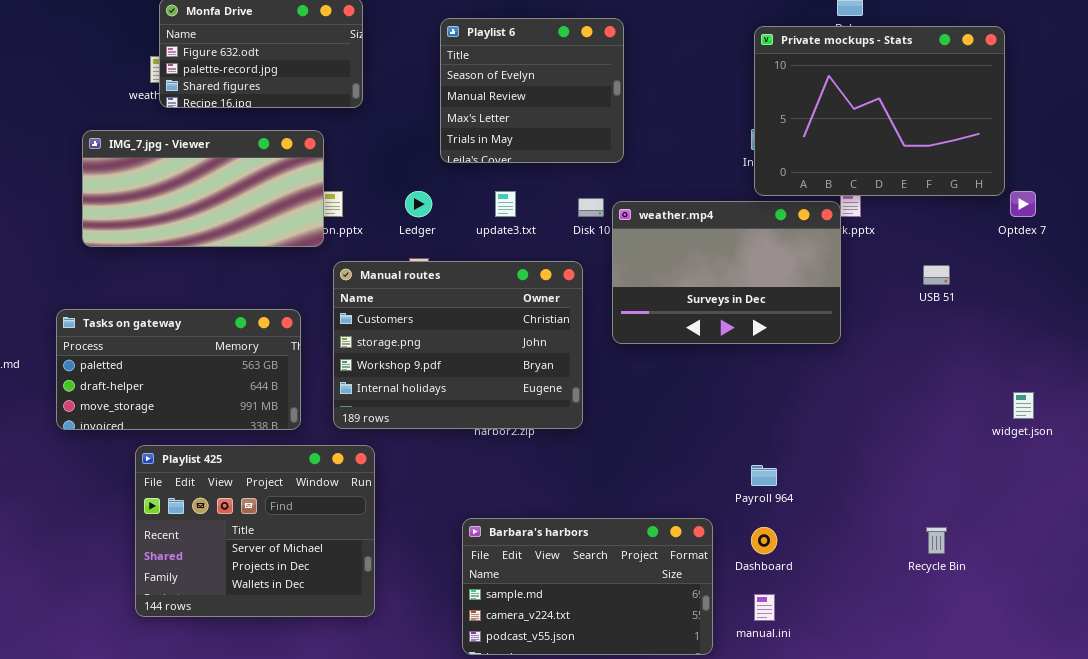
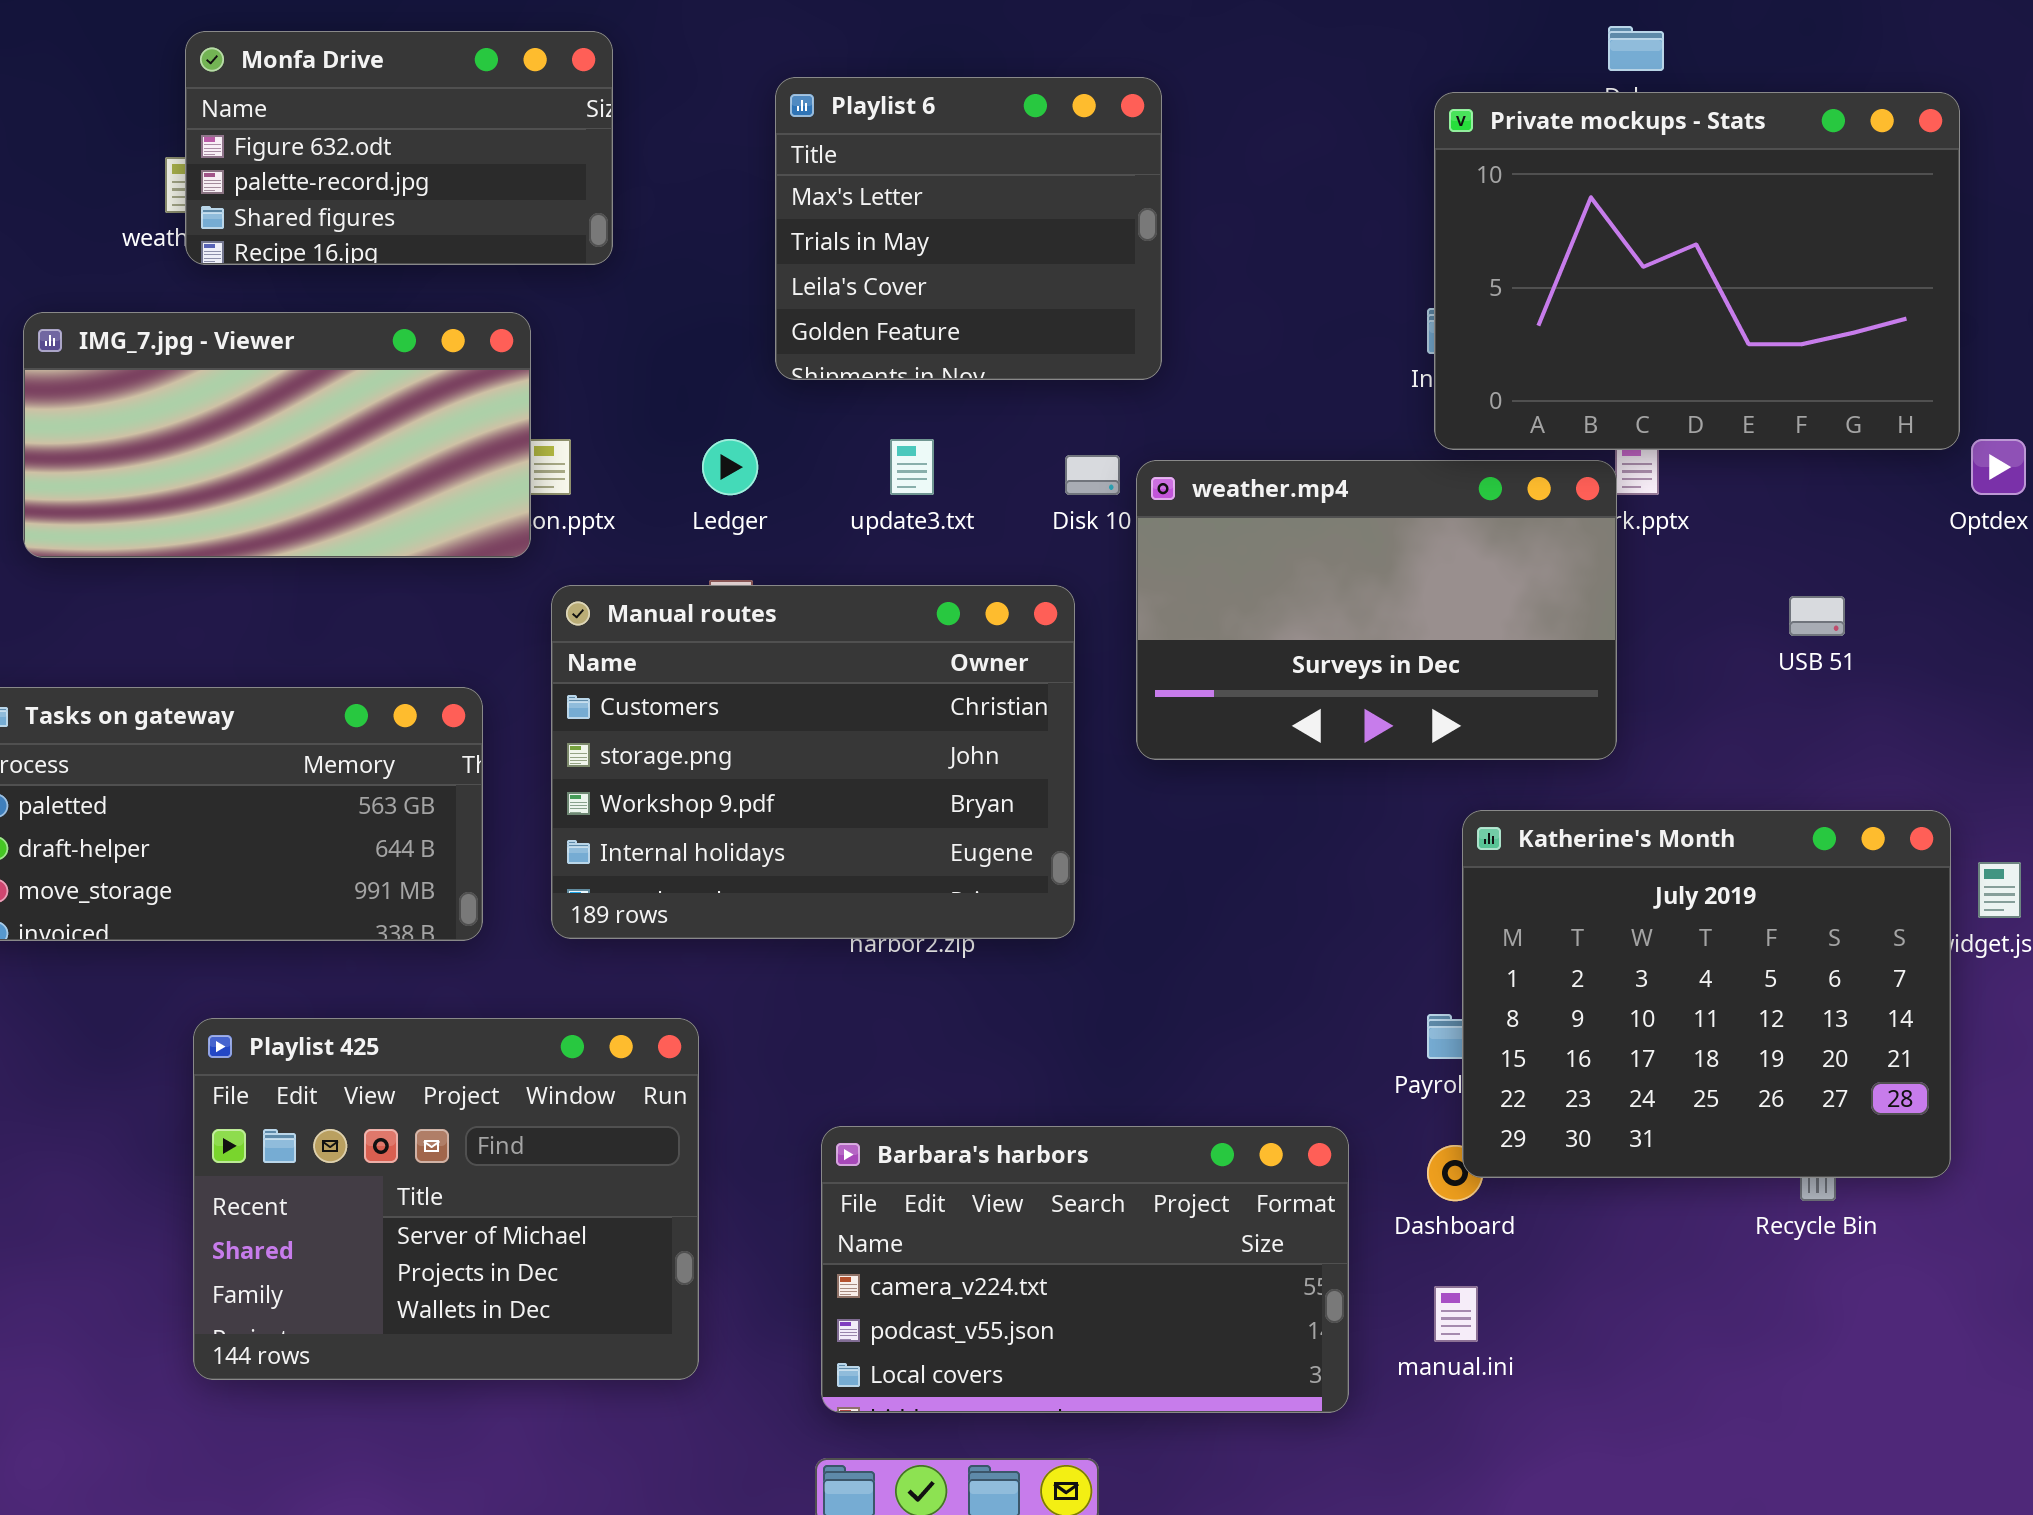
Playlist 6: [440,18,624,163] -> [775,77,1162,380], scrolled down 2 rows
Katherine's Month: none -> [1462,810,1951,1178], opened
Playlist 425: [135,445,375,617] -> [193,1018,699,1380], moved
Barbara's harbors: [462,518,713,655] -> [821,1126,1349,1413], scrolled down 1 row

